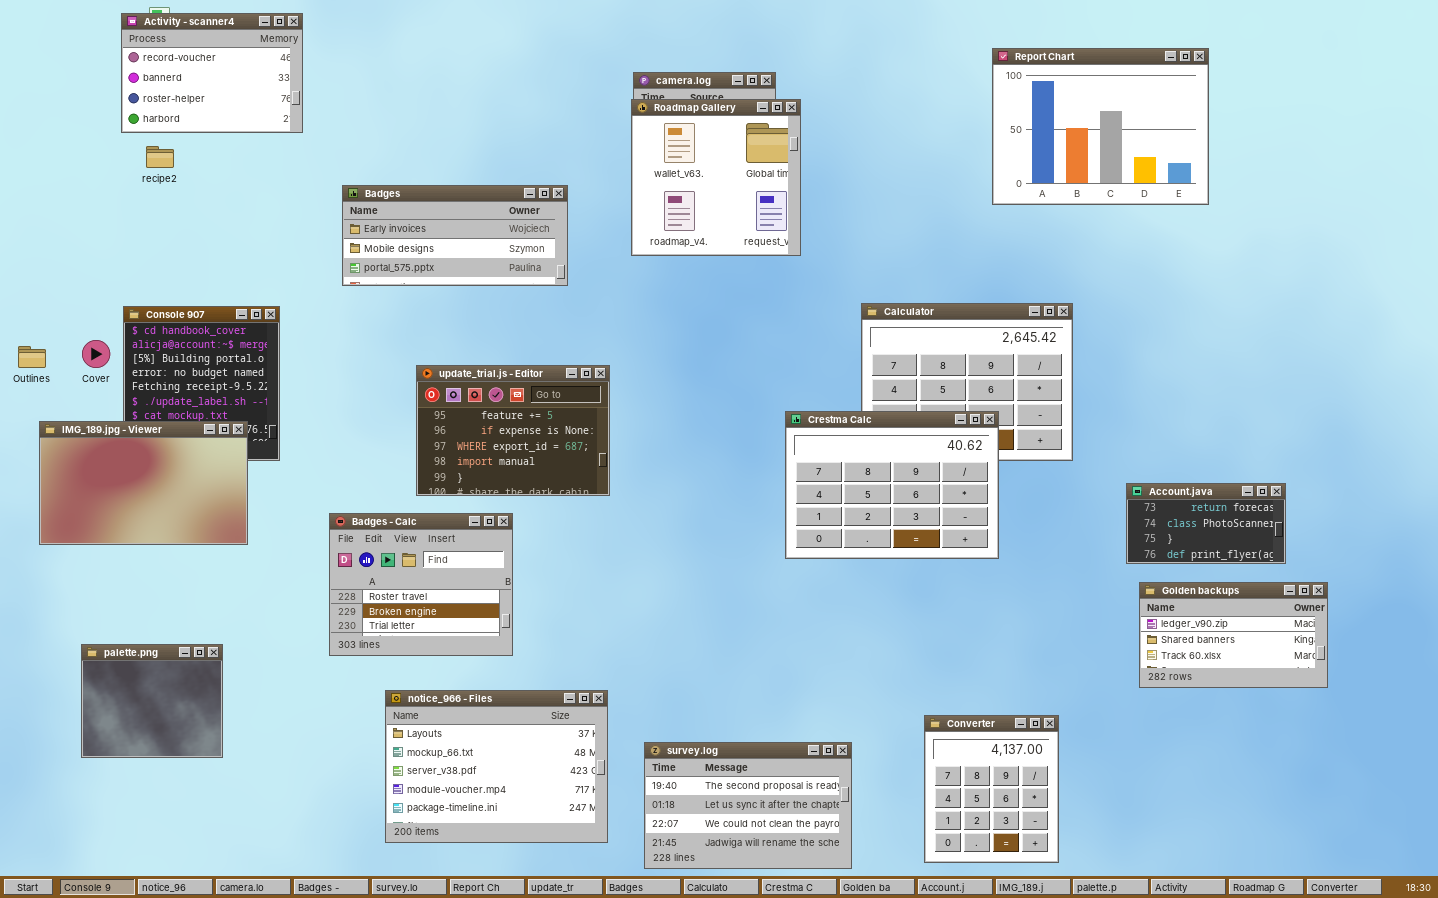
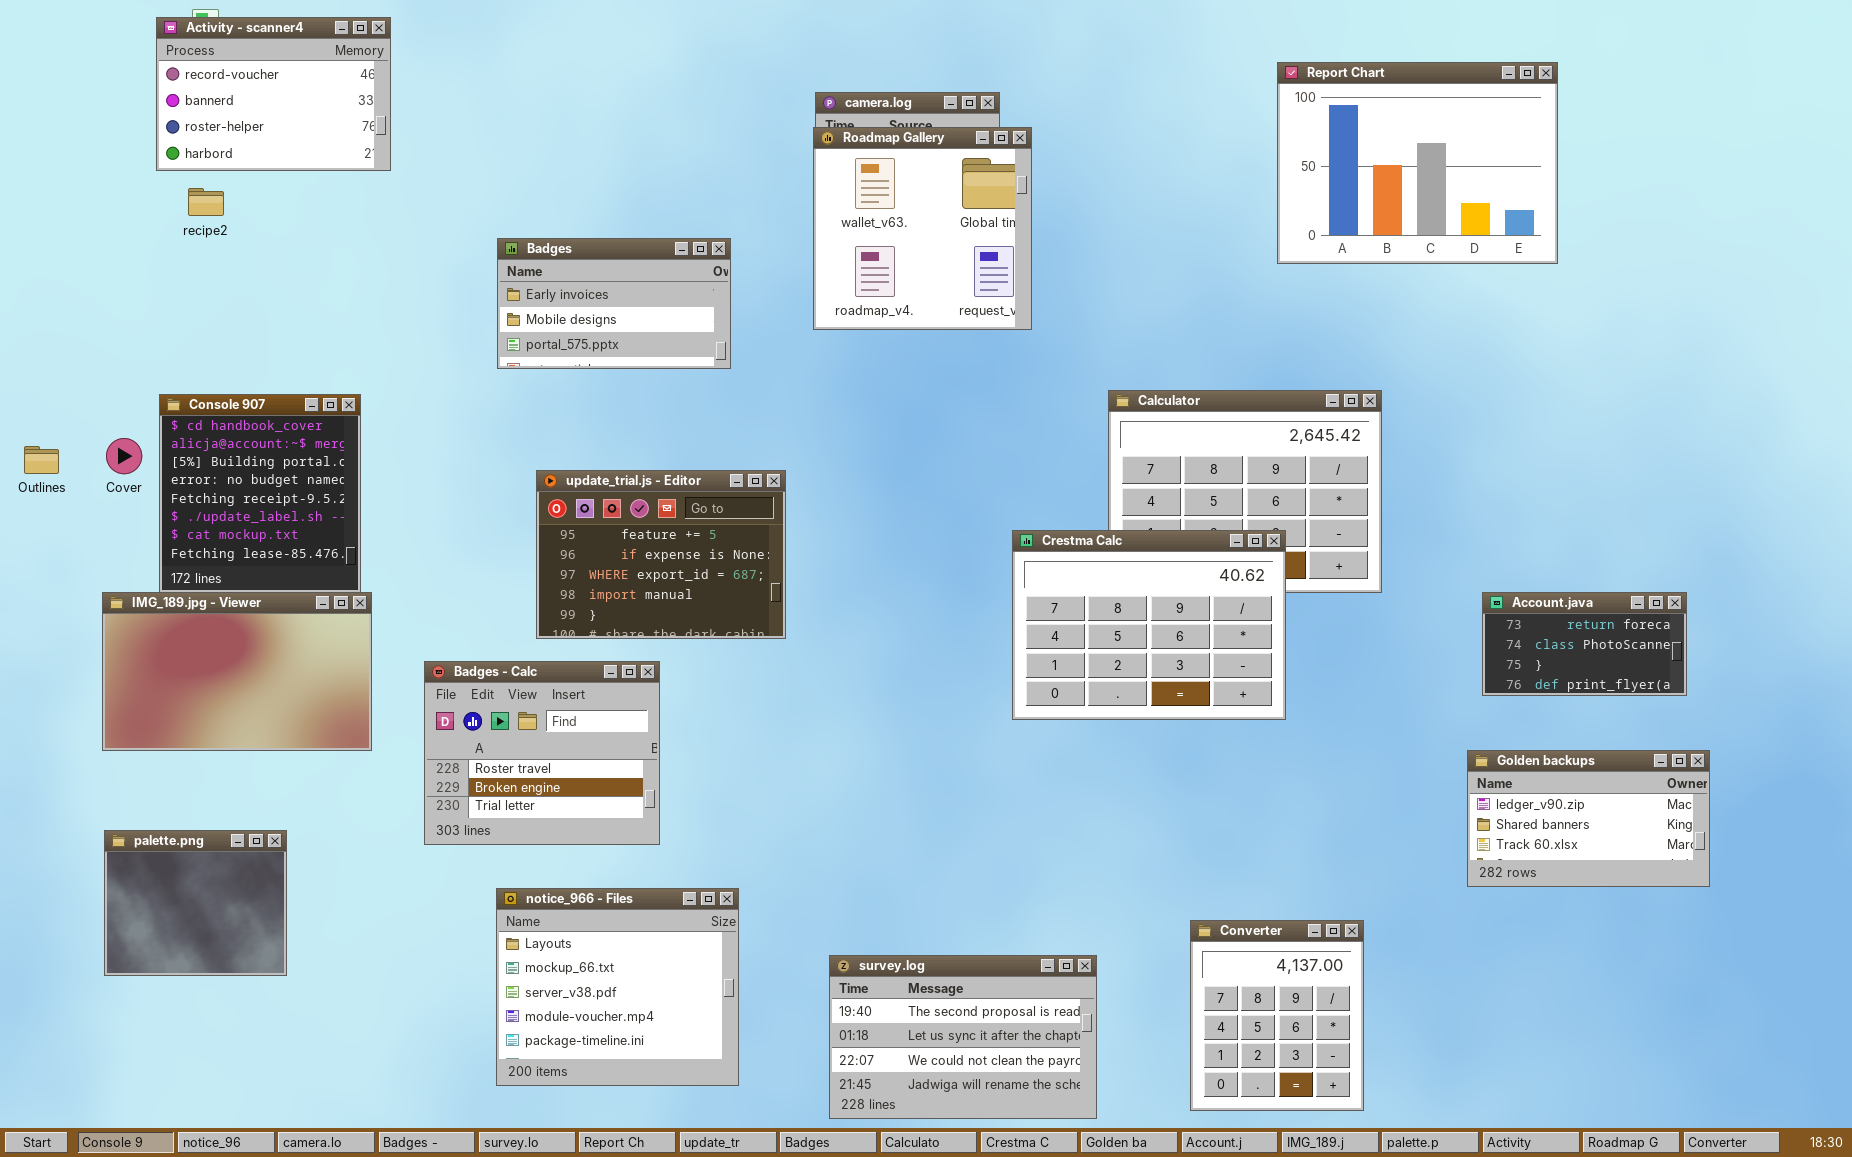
Badges: [342,185,568,286] -> [497,238,731,369], resized
IMG_189.jpg - Viewer: [39,421,248,545] -> [102,592,372,751], moved
Account.java: [1126,483,1286,564] -> [1482,592,1687,696], moved
notice_966 - Files: [385,690,608,843] -> [496,888,739,1086], resized

